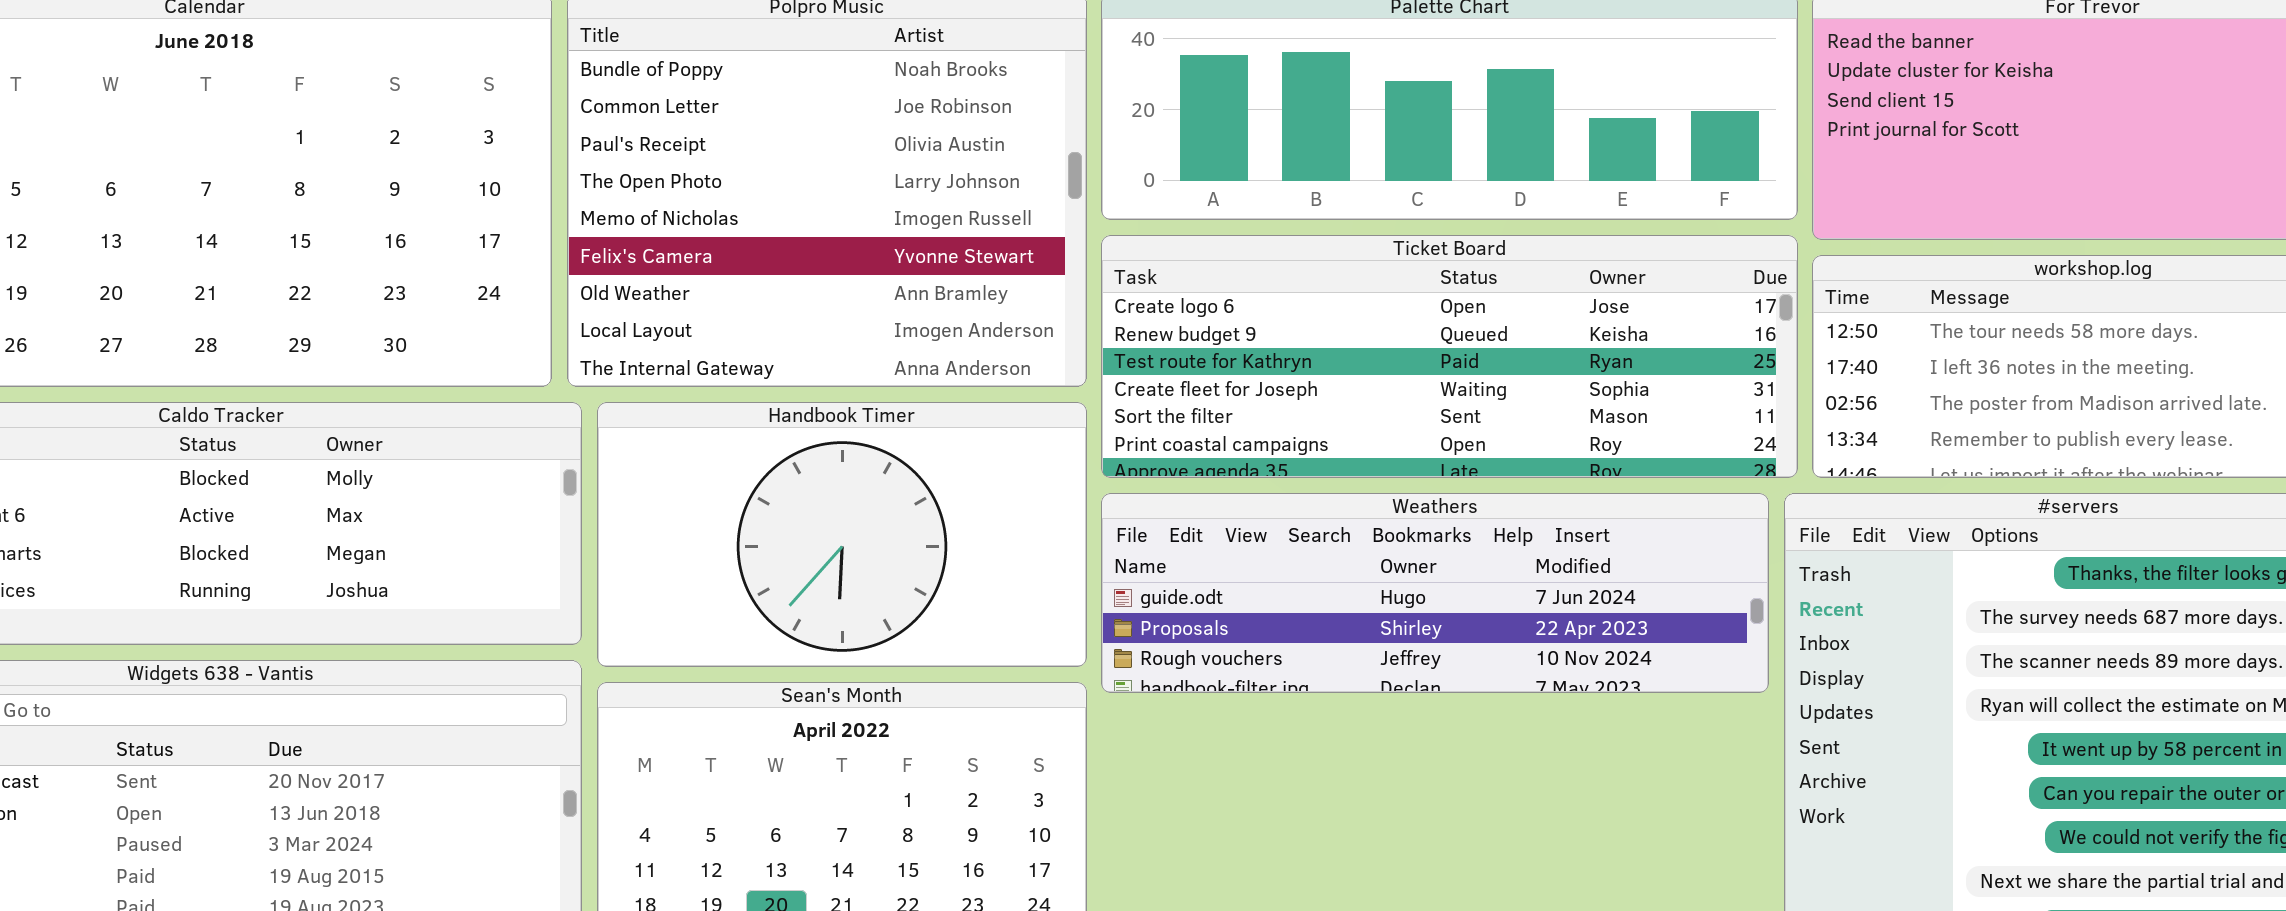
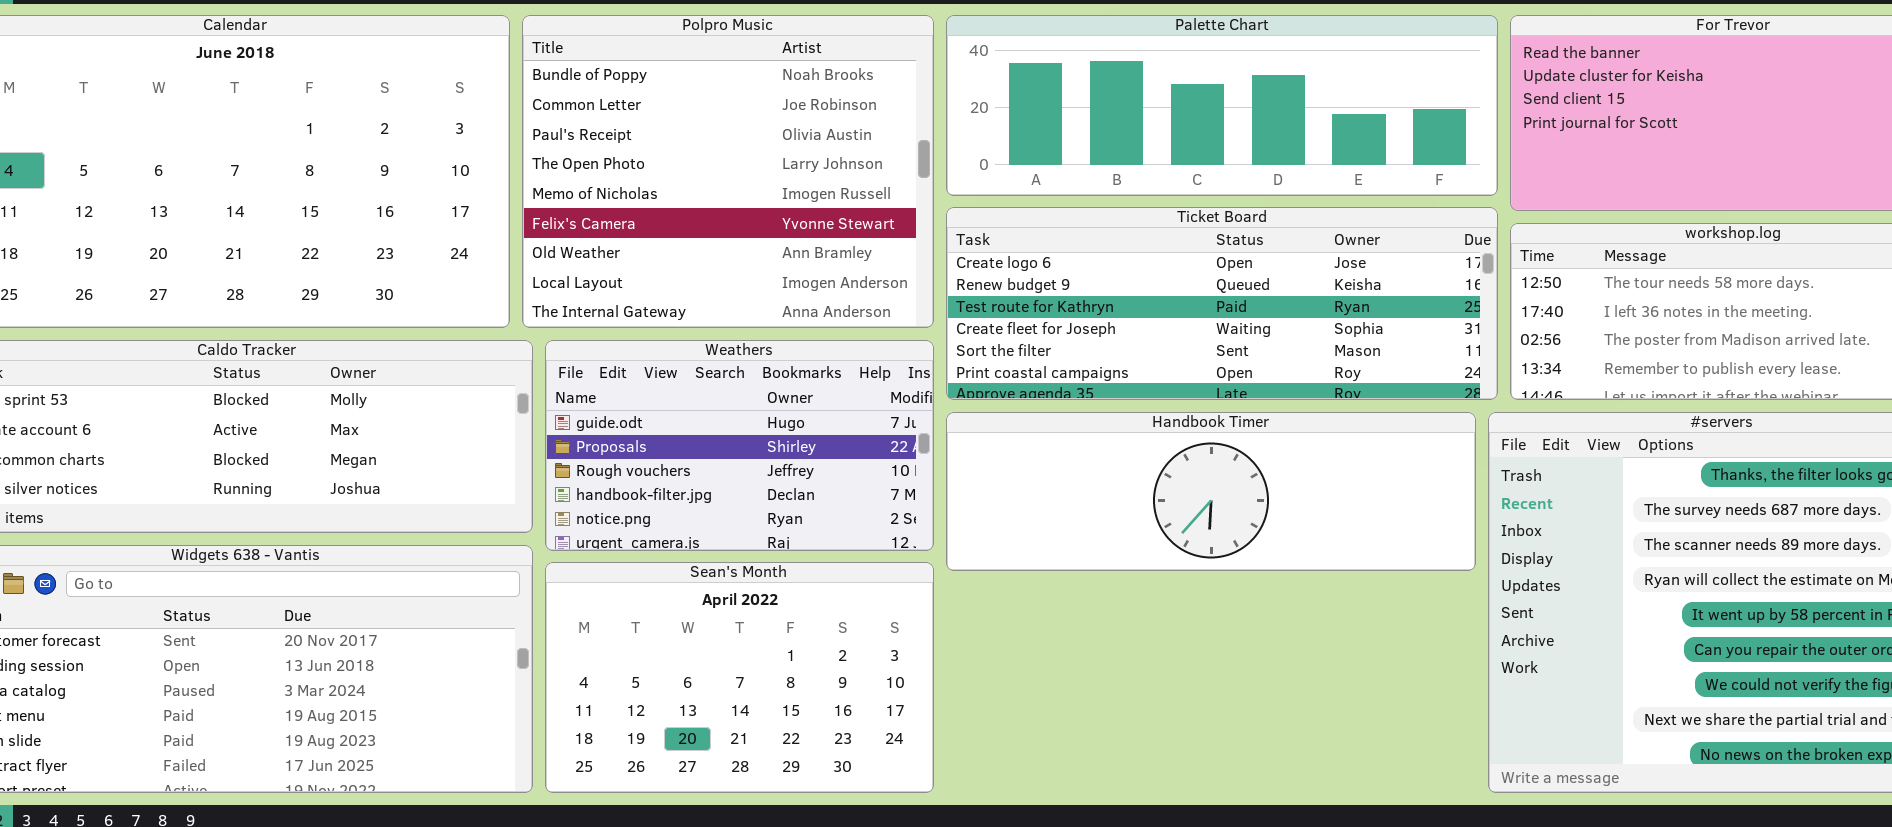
Handbook Timer: [597,402,1087,667] -> [946,412,1476,571], moved, resized
Weathers: [1101,493,1769,693] -> [545,340,934,551], moved, resized

